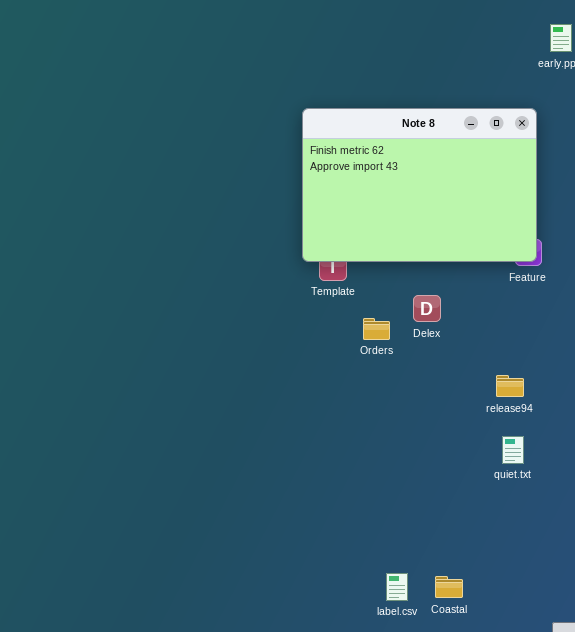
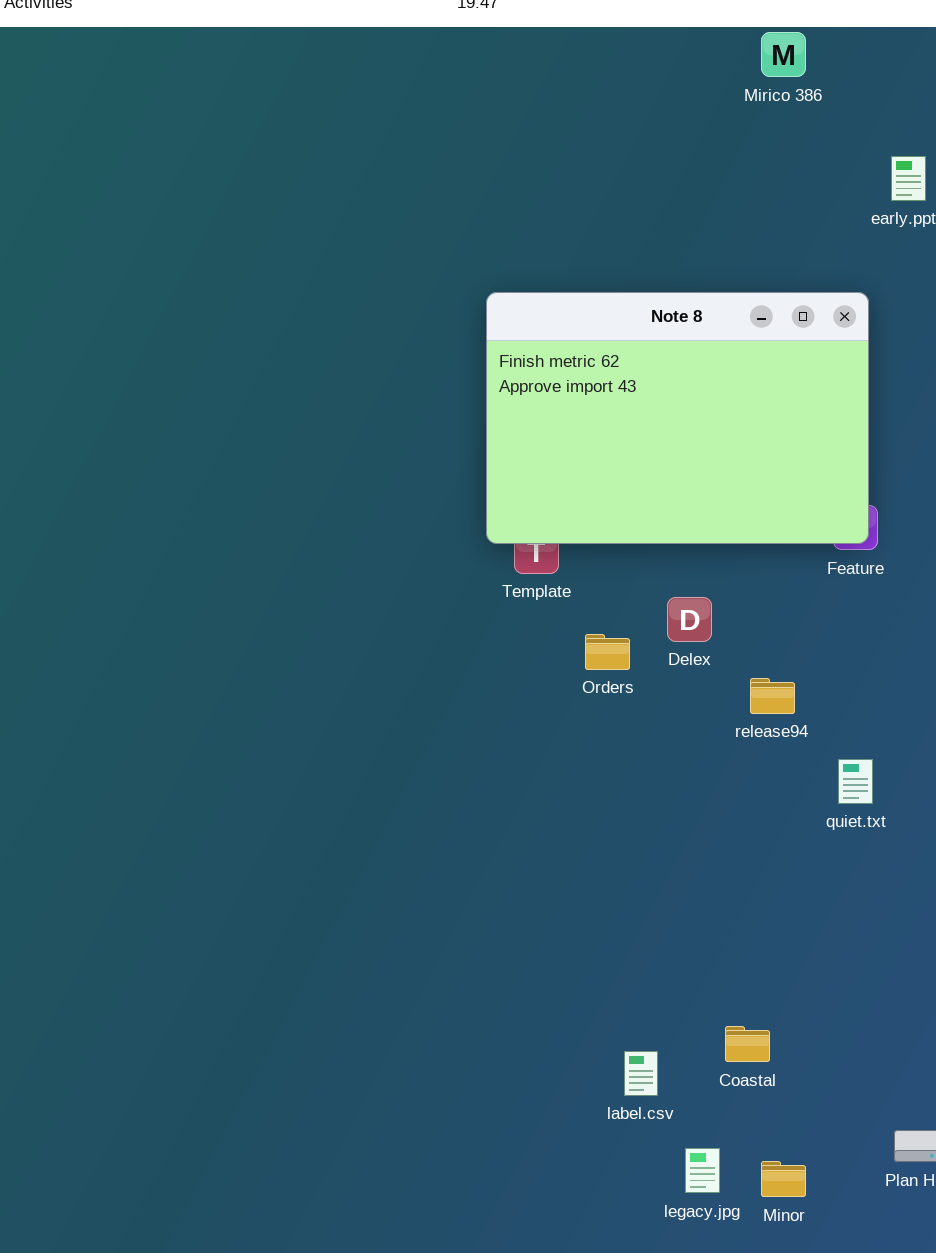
release94: [496,375,524,397] -> [750,678,795,714], moved
quiet.txt: [502,436,524,464] -> [838,759,873,804], moved
Coastal: [435,576,463,598] -> [725,1026,770,1062], moved

